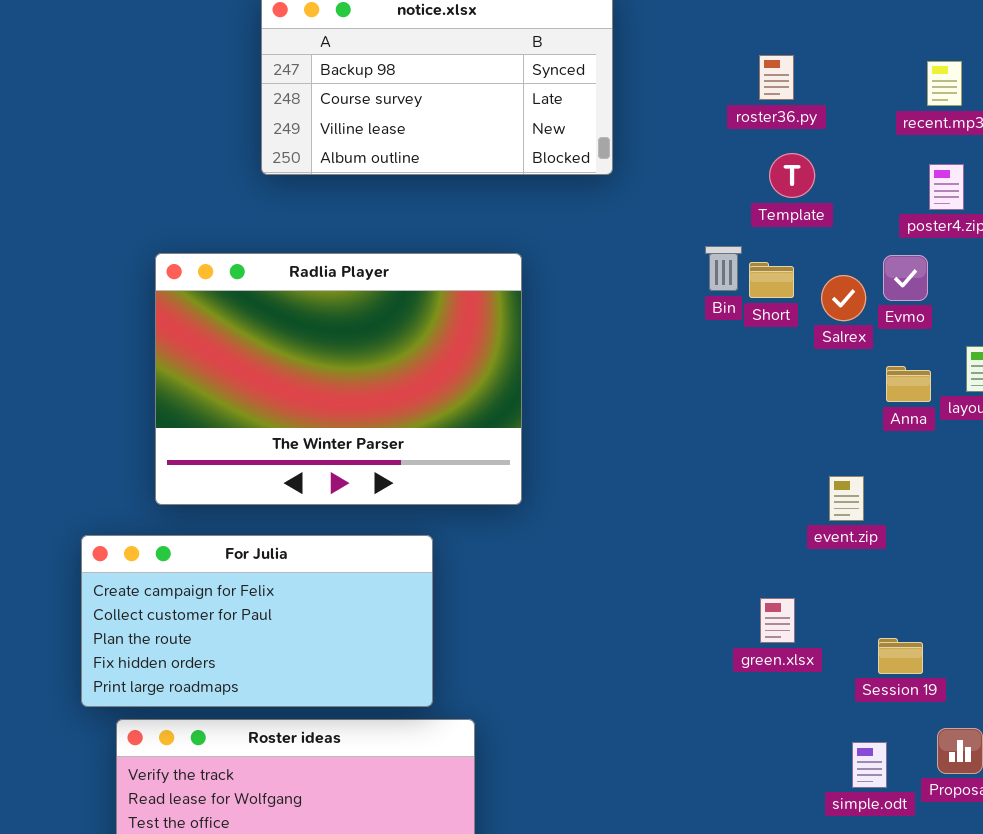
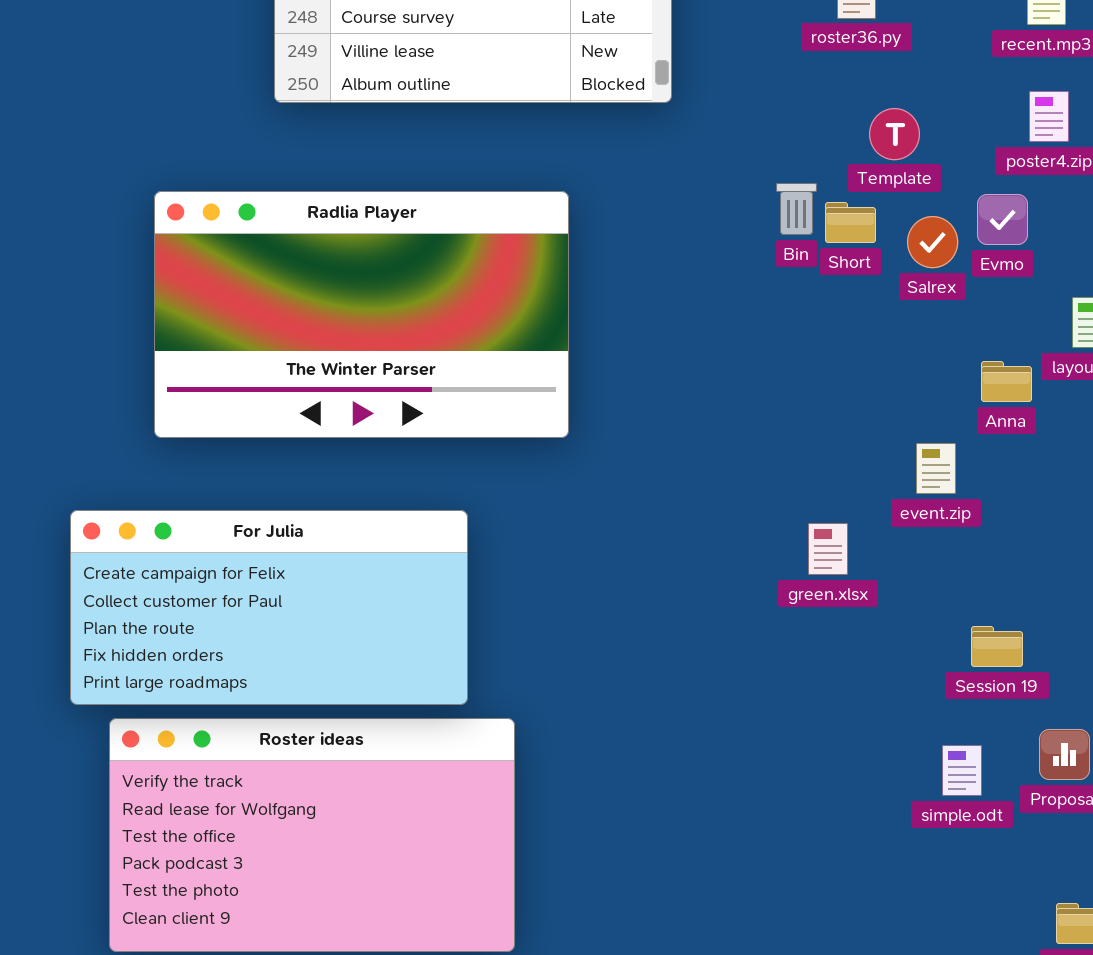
Template: [769,153,815,198] -> [869,108,920,160], moved
Radlia Player: [155,253,522,505] -> [154,191,569,438], resized
Anna: [886,366,931,402] -> [981,361,1032,402], moved
green.xlsx: [760,598,795,643] -> [808,523,848,575], moved

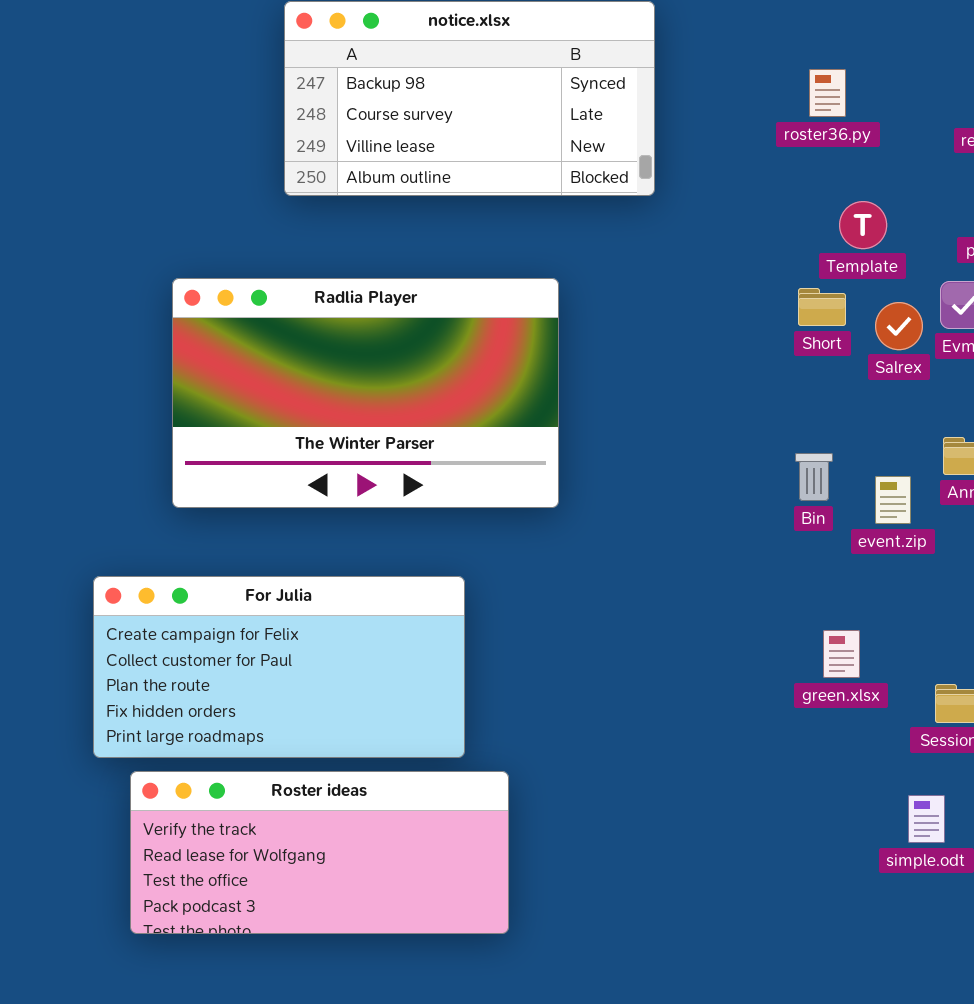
Bin: [776,183,817,235] -> [795,453,833,501], moved
event.zip: [916,443,956,494] -> [875,476,911,524], moved
green.xlsx: [808,523,848,575] -> [823,630,860,678], moved
Roster ideas: [109,718,515,952] -> [130,771,509,934], resized

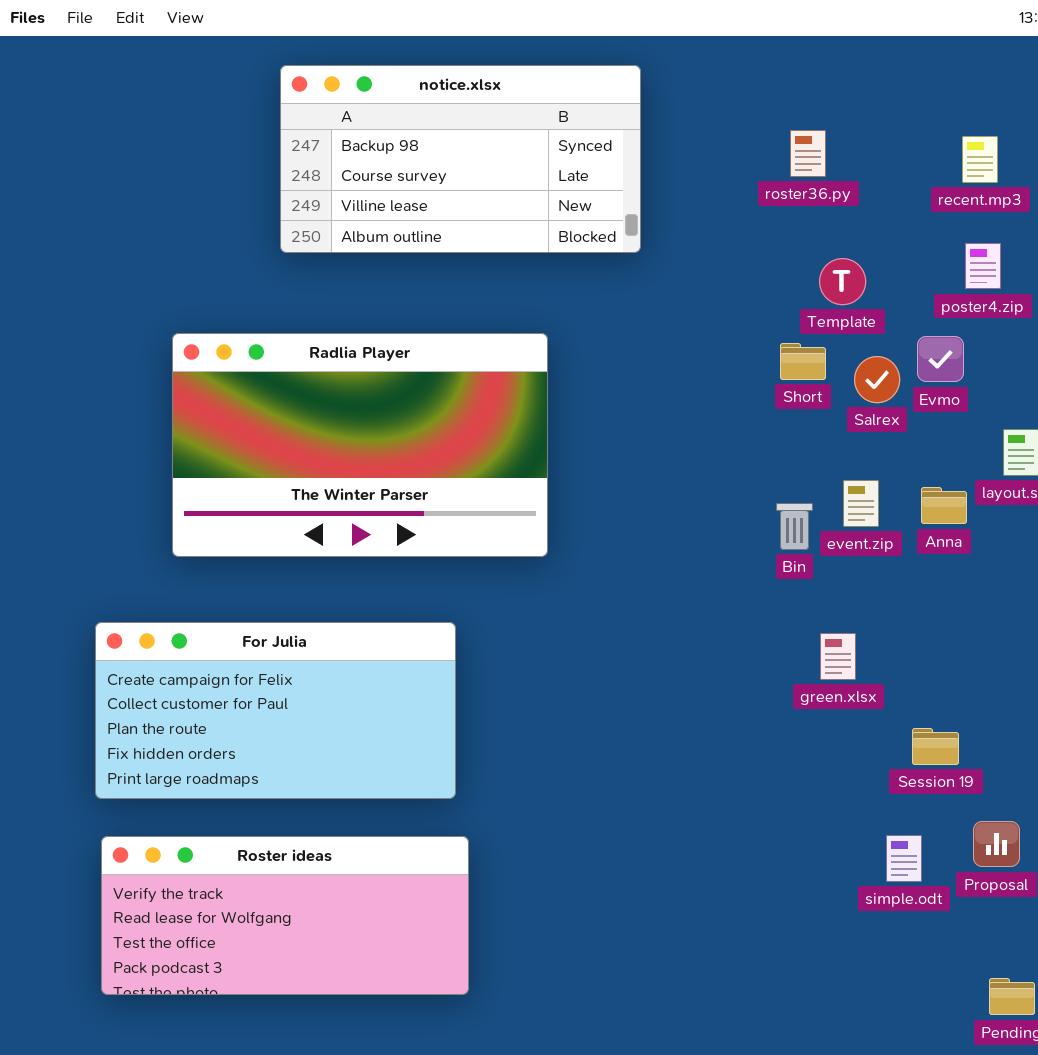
event.zip: [875,476,911,524] -> [843,480,879,527], moved
green.xlsx: [823,630,860,678] -> [820,633,856,680], moved
Roster ideas: [130,771,509,934] -> [101,836,469,995], moved

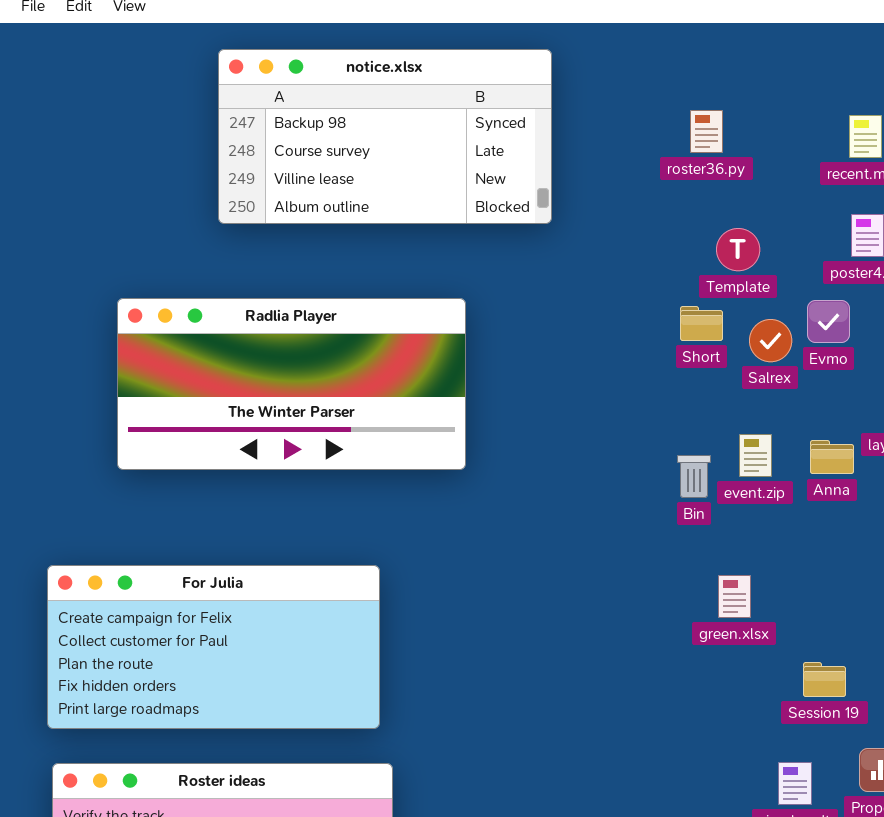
Radlia Player: [172,333,548,557] -> [117,298,466,470], resized

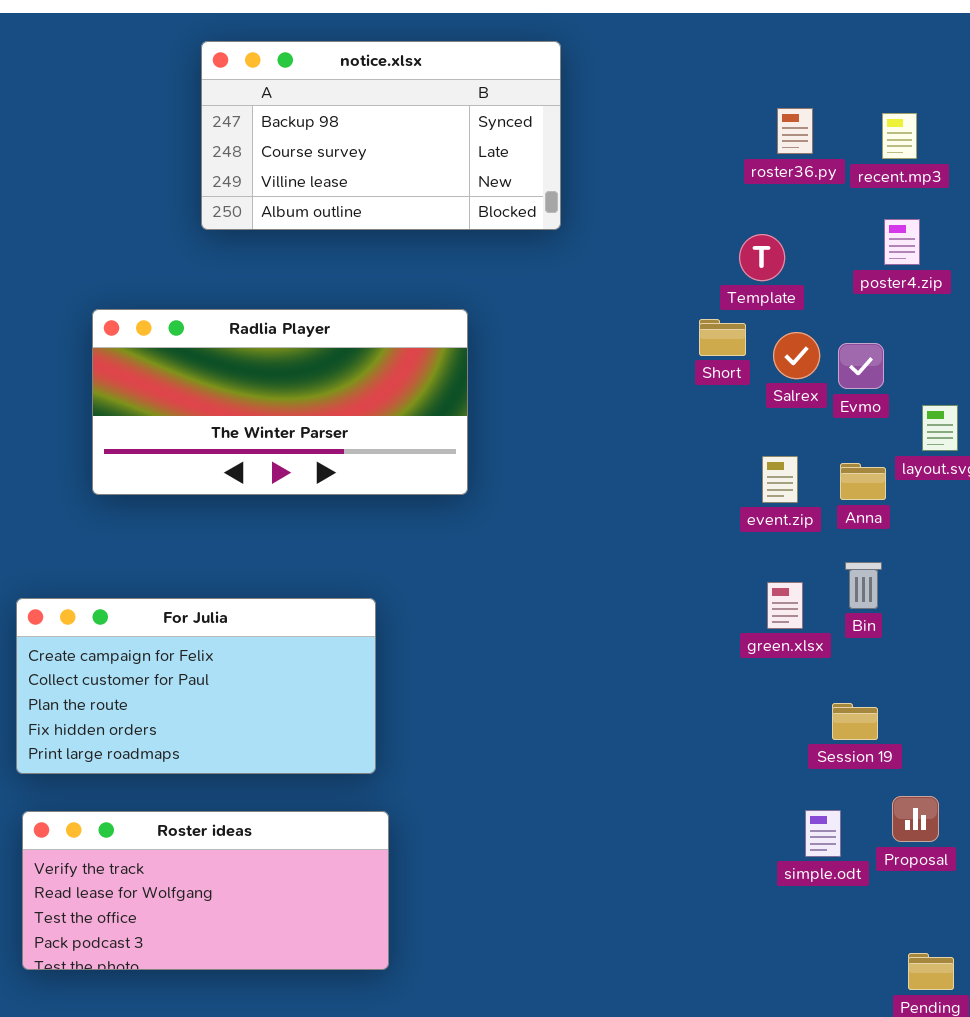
roster36.py: [690,110,723,153] -> [777,108,813,154], moved
Evmo: [807,300,850,343] -> [838,343,884,389], moved
Bin: [677,455,711,498] -> [845,562,882,609], moved
green.xlsx: [718,575,751,618] -> [767,582,803,629], moved

